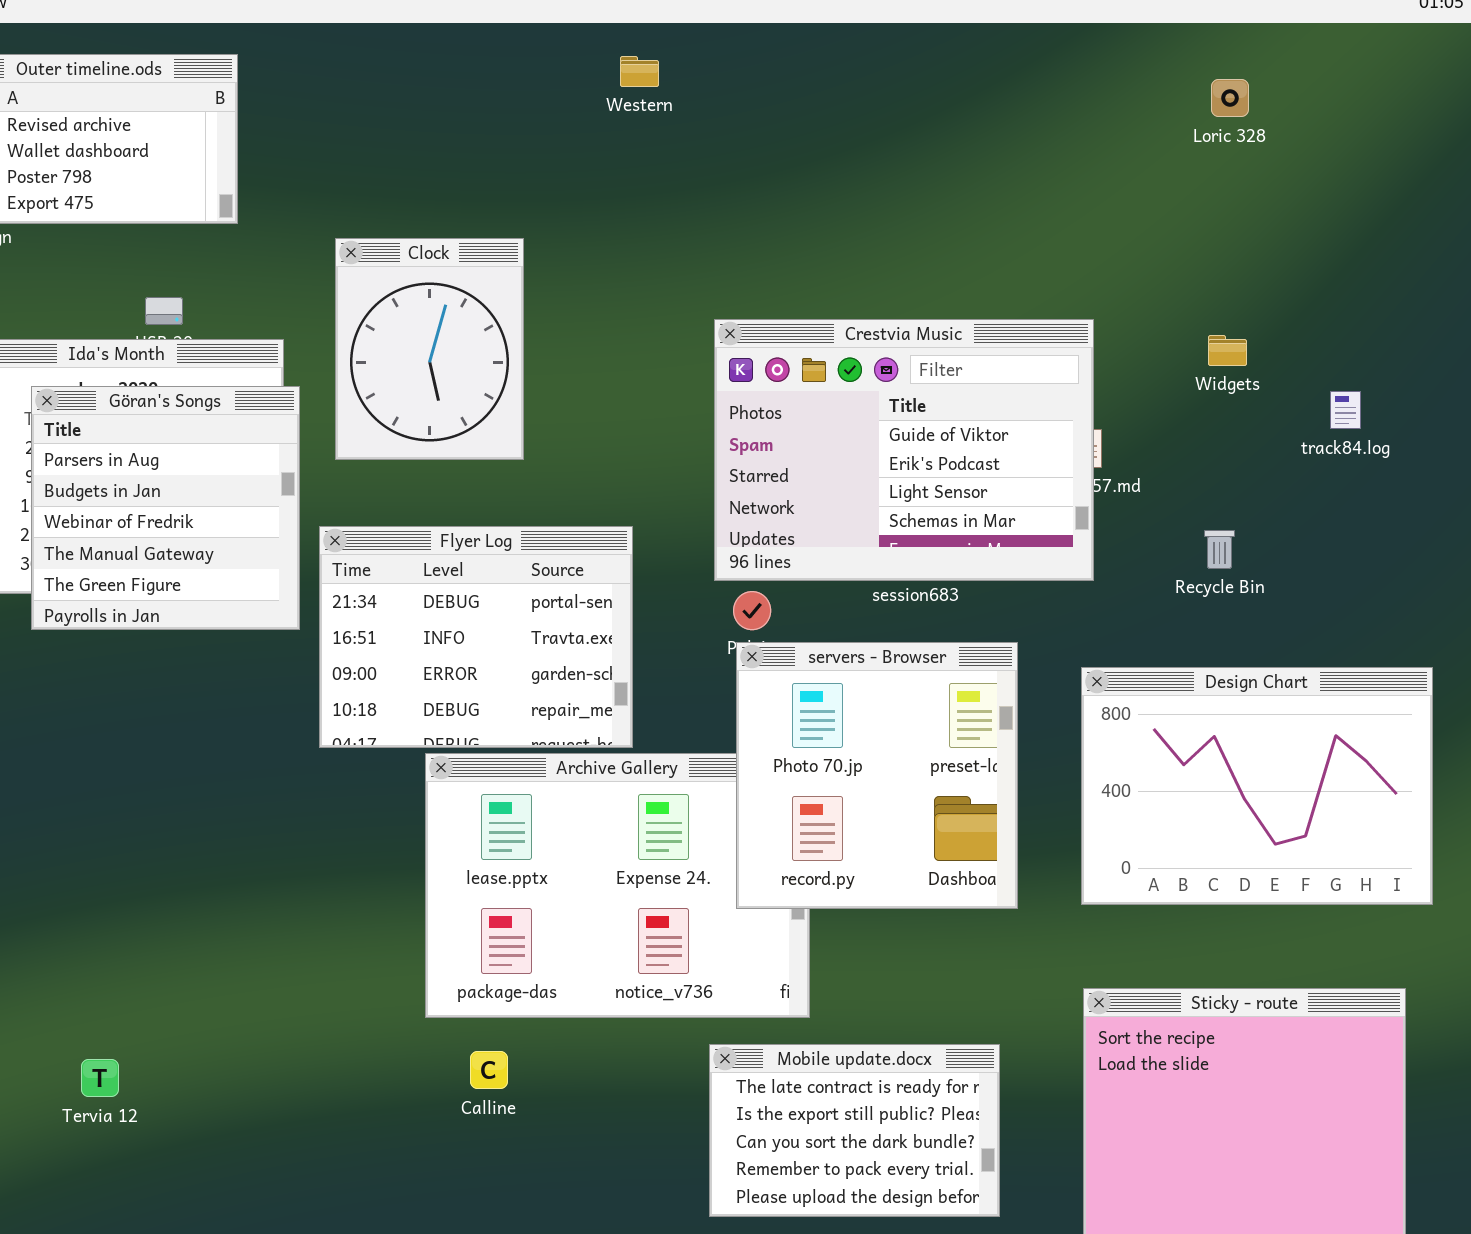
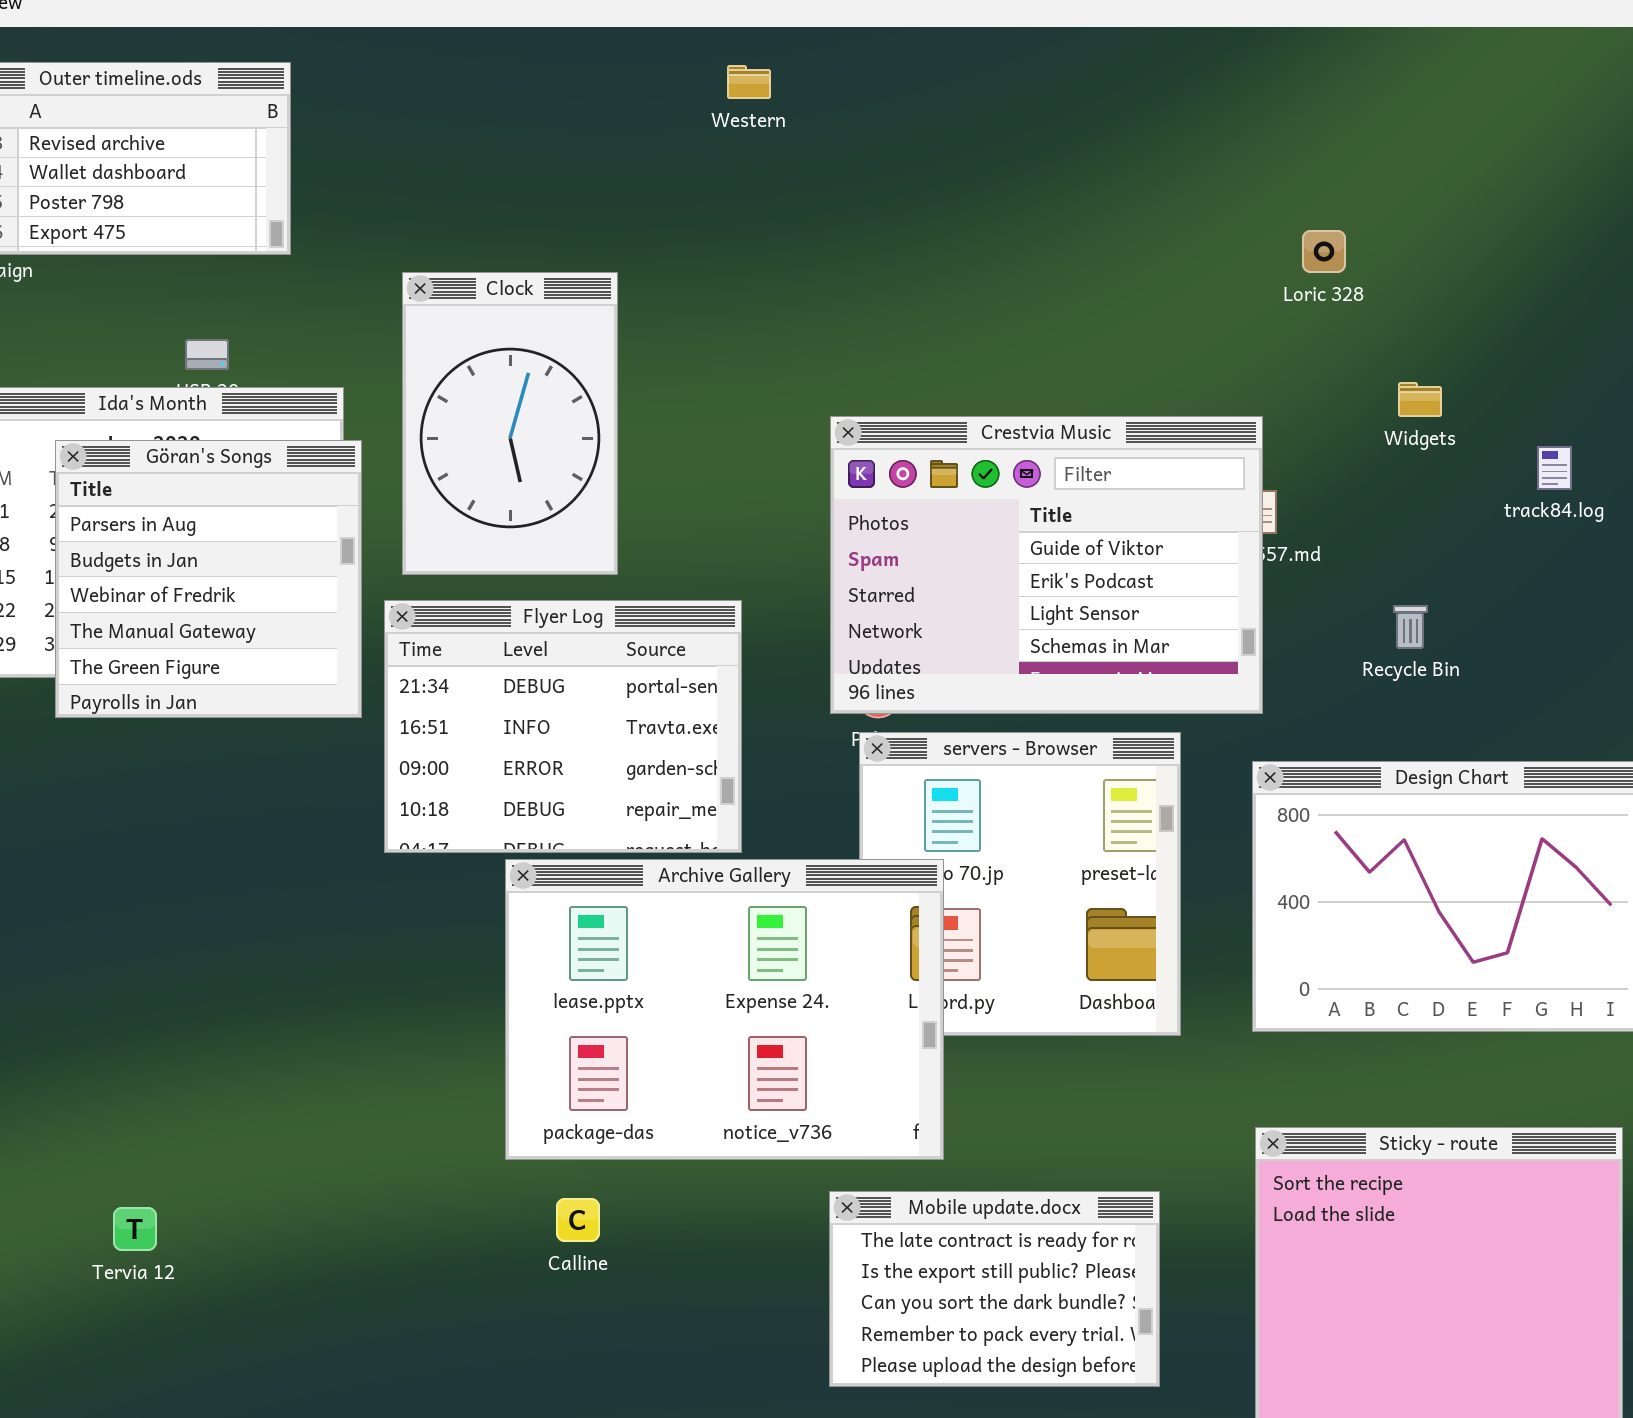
Loric 328: [1211,79,1249,117] -> [1302,230,1346,273], moved
Clock: [335,238,524,460] -> [402,272,618,575], resized
Crestvia Music: [714,319,1094,581] -> [830,416,1263,714], moved
Archive Gallery: [425,753,810,1018] -> [505,859,944,1160], raised

